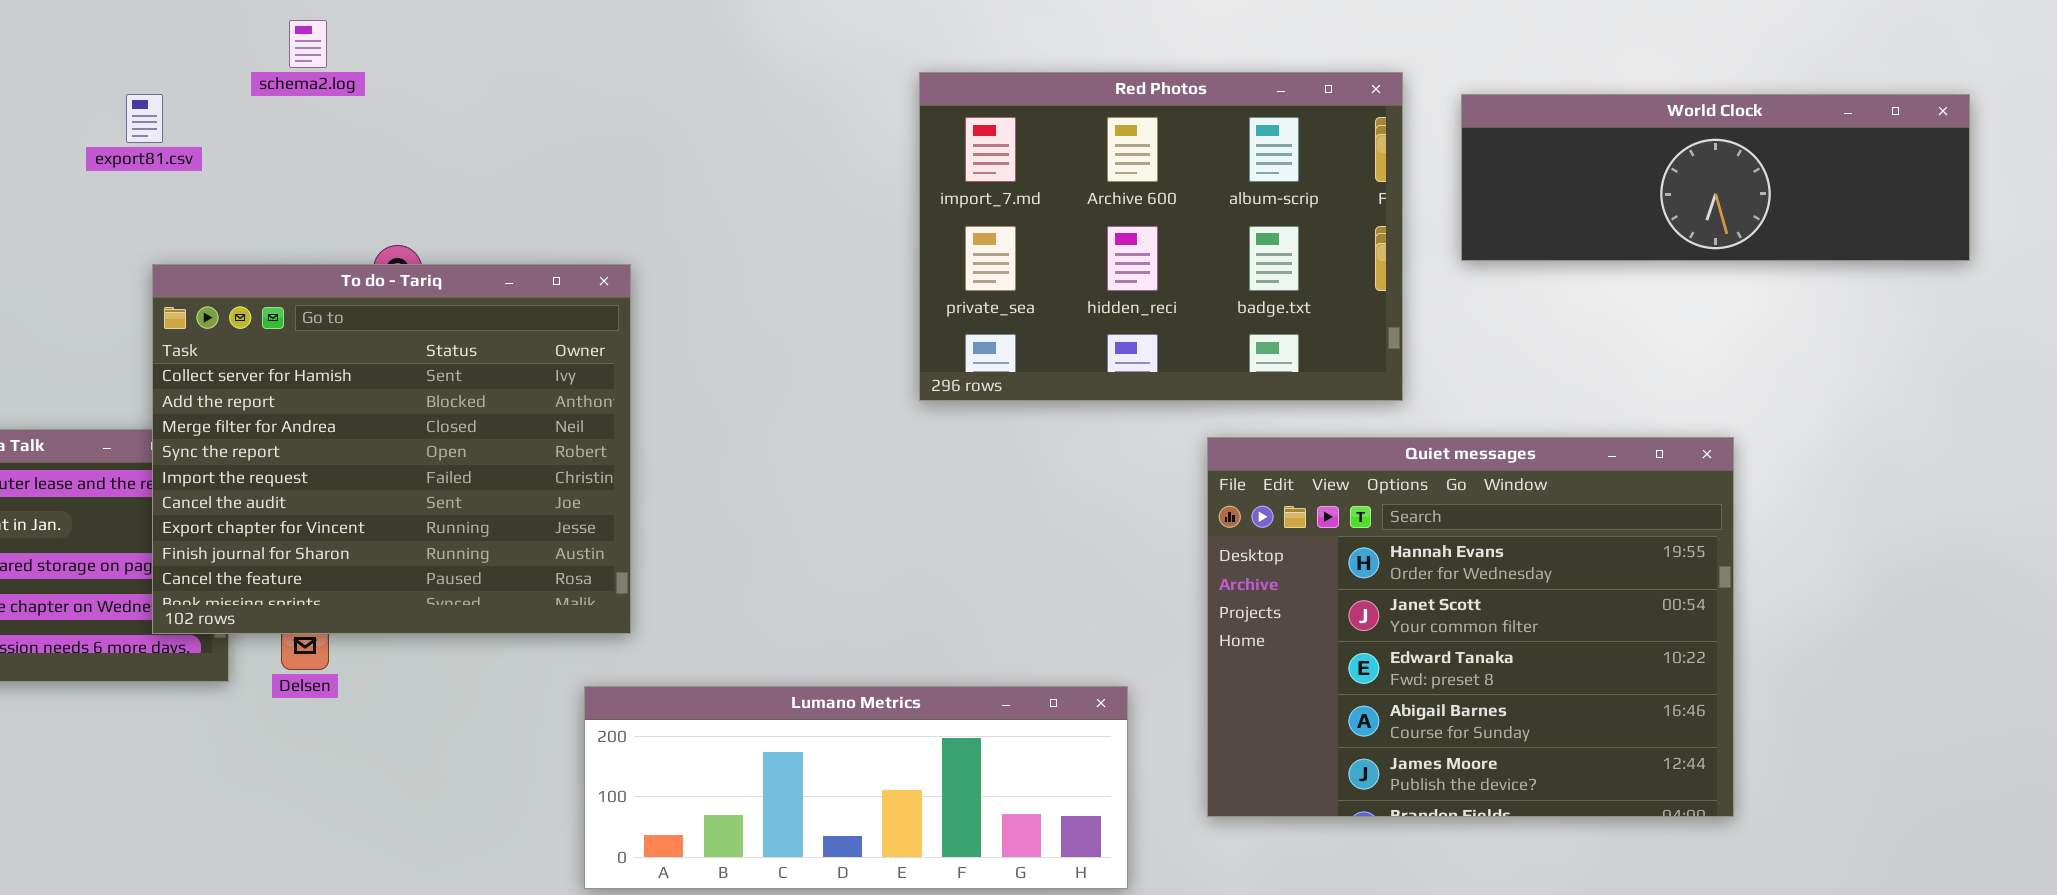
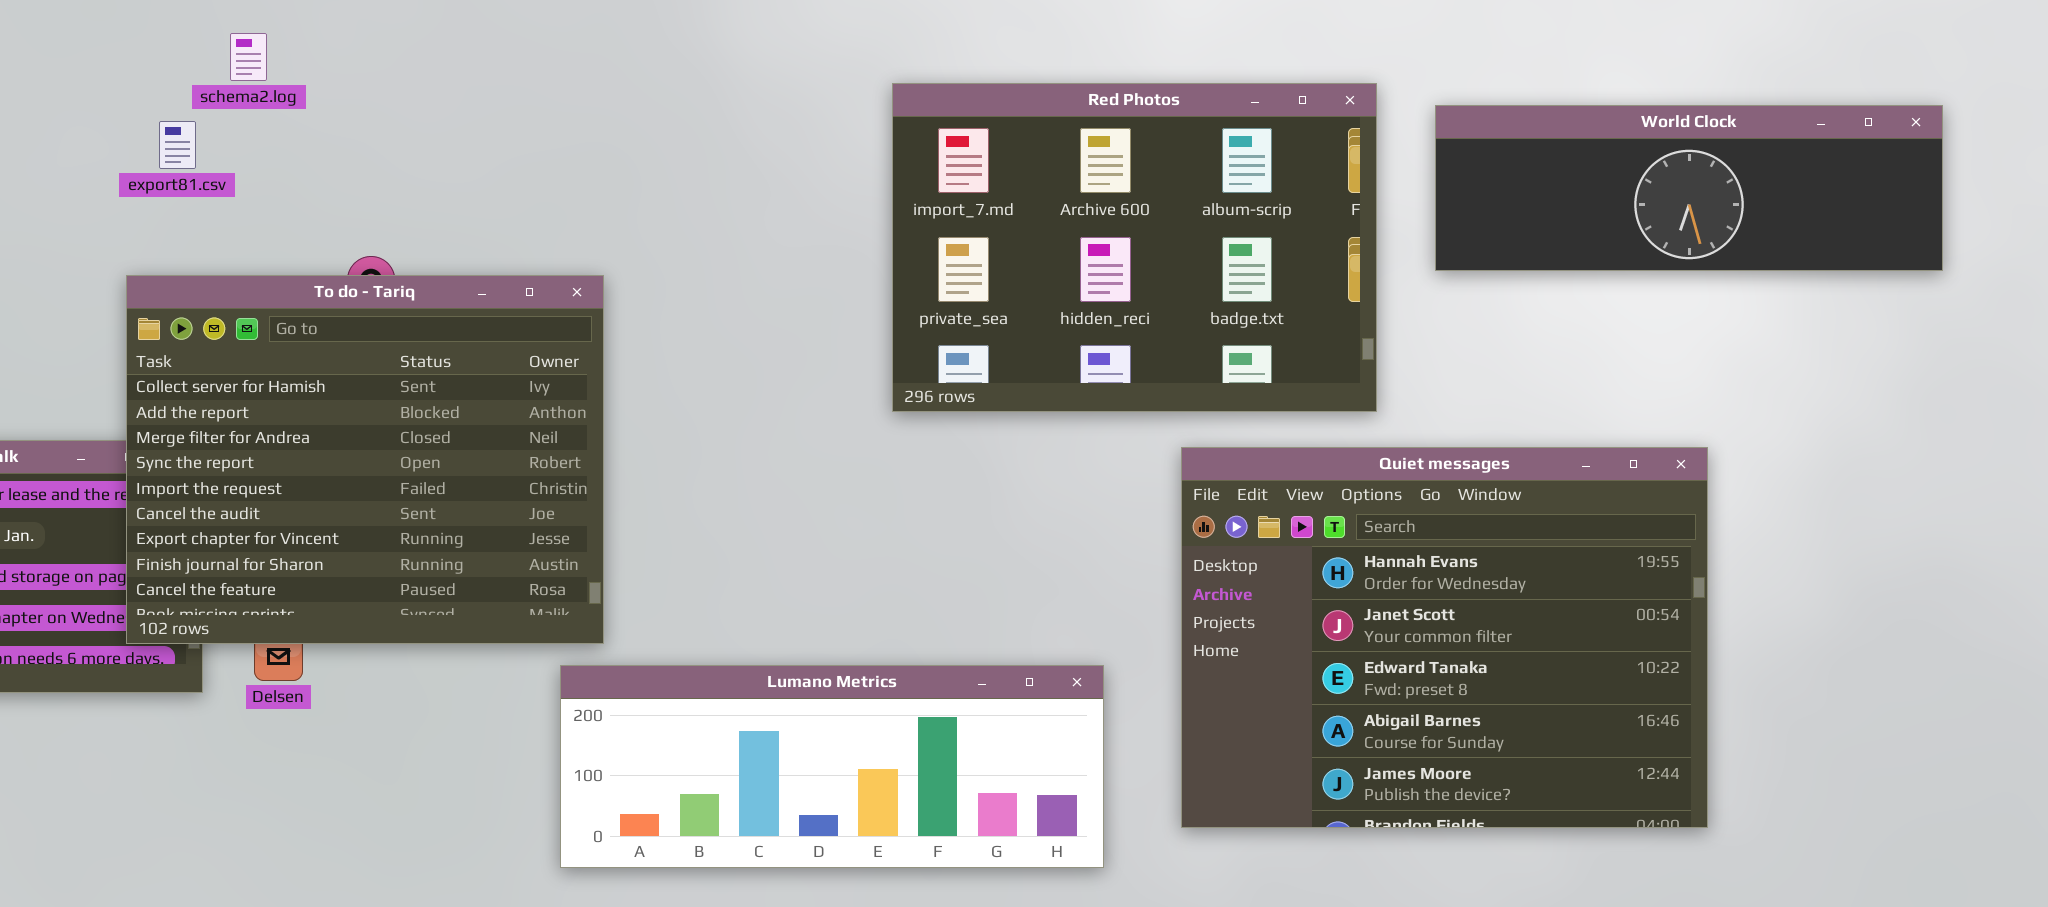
schema2.log: [289,20,327,68] -> [230,33,267,81], moved
export81.csv: [126,94,163,143] -> [159,121,196,169], moved
Lumano Metrics: [584,686,1128,889] -> [560,665,1104,868], moved

